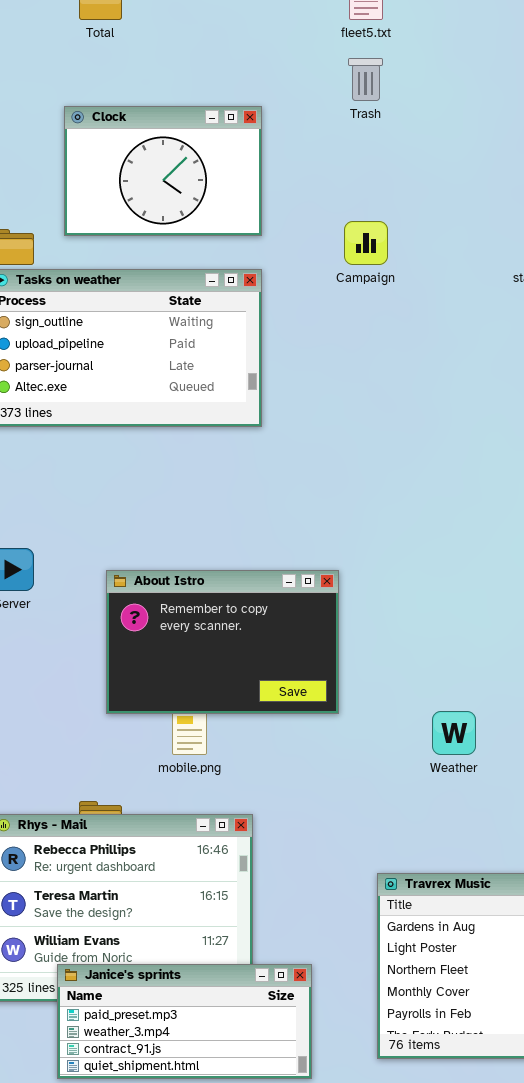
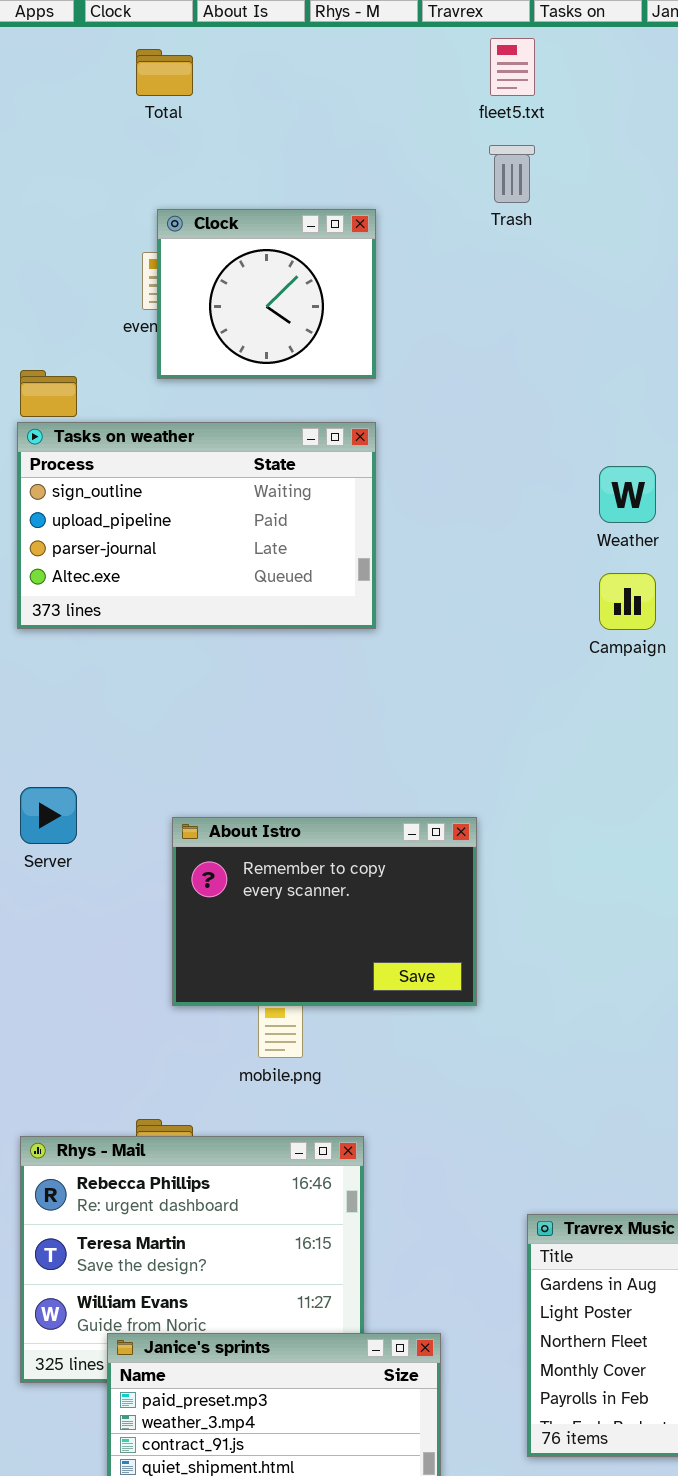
Clock: [64,106,262,236] -> [157,209,376,379], resized
Campaign: [344,221,388,265] -> [599,573,656,630], moved
Weather: [432,711,476,755] -> [599,466,656,523], moved

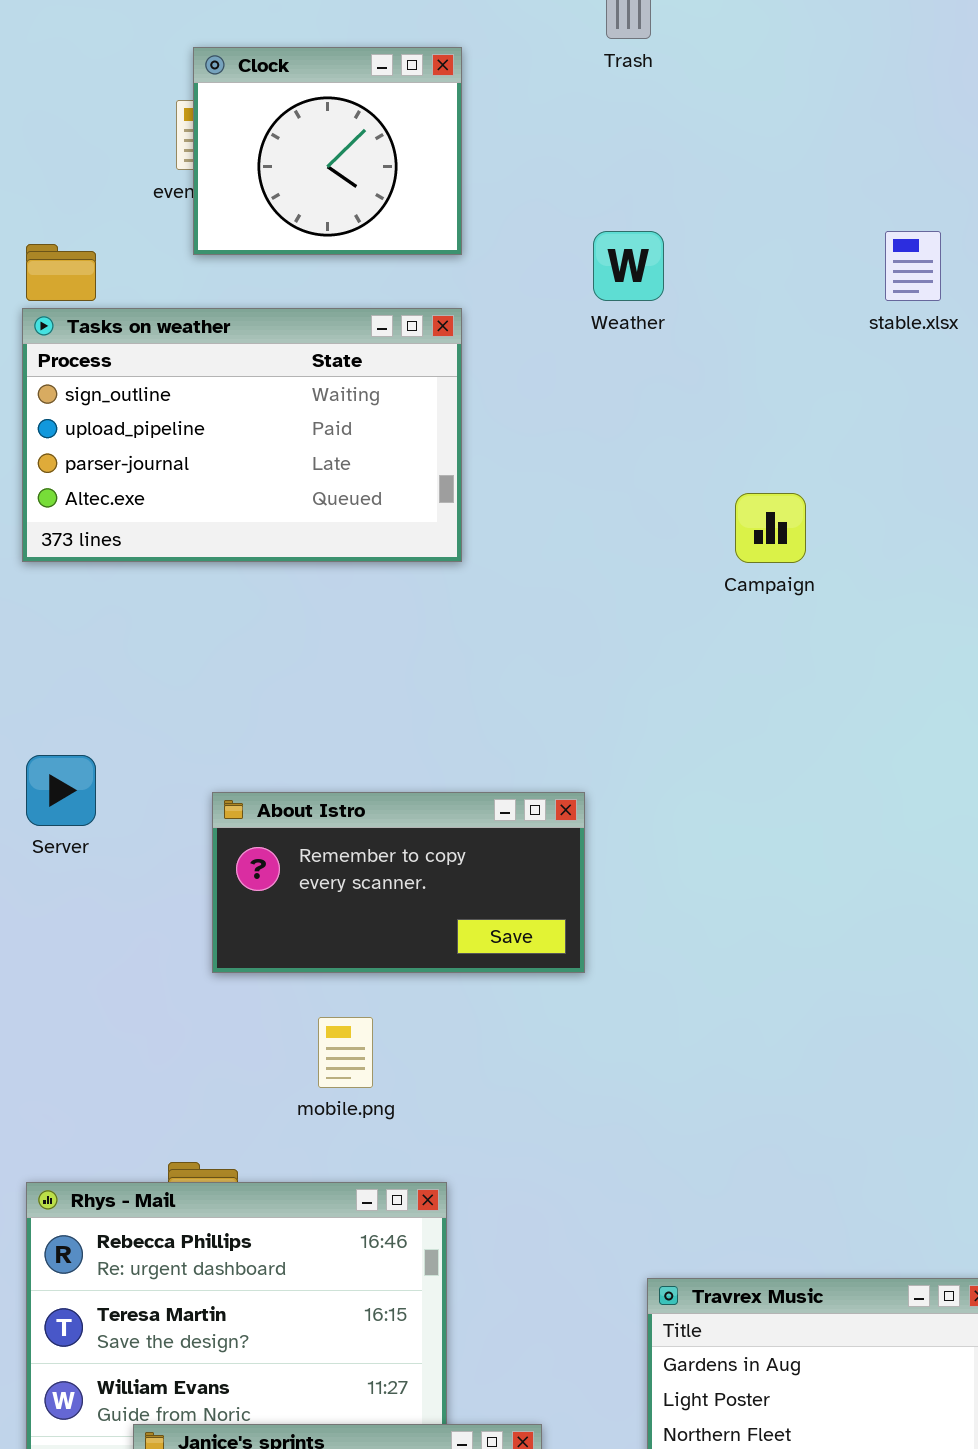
Weather: [599,466,656,523] -> [593,231,664,301], moved
About Istro: [172,817,477,1006] -> [212,792,585,973], resized

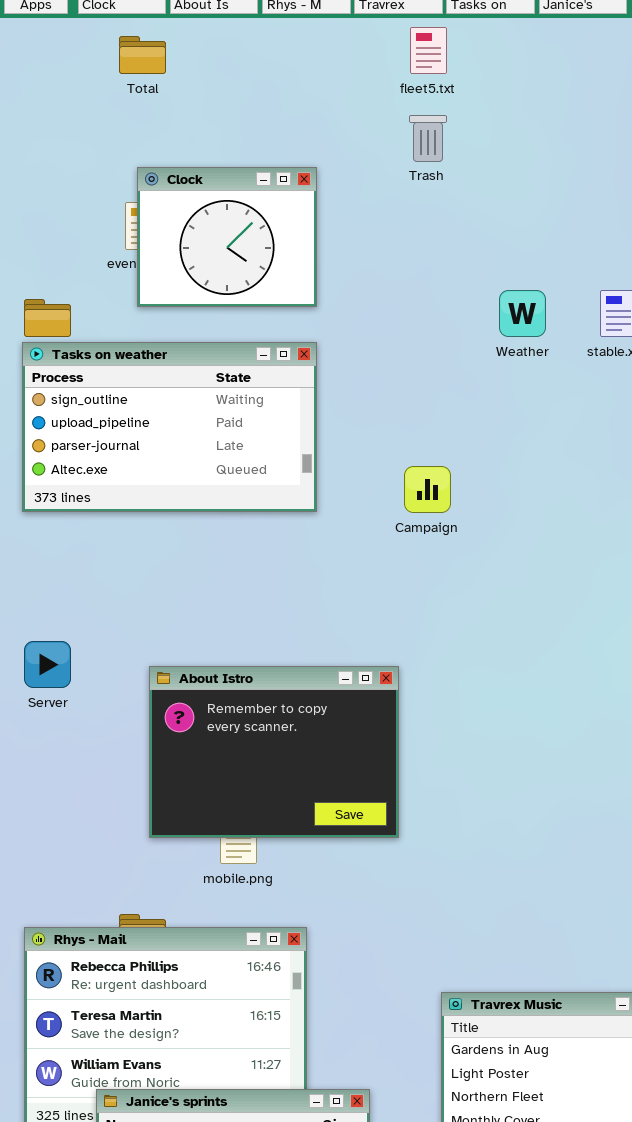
Weather: [593,231,664,301] -> [499,290,546,337], moved
Campaign: [735,493,806,563] -> [404,466,451,513], moved
About Istro: [212,792,585,973] -> [149,666,399,838], resized

